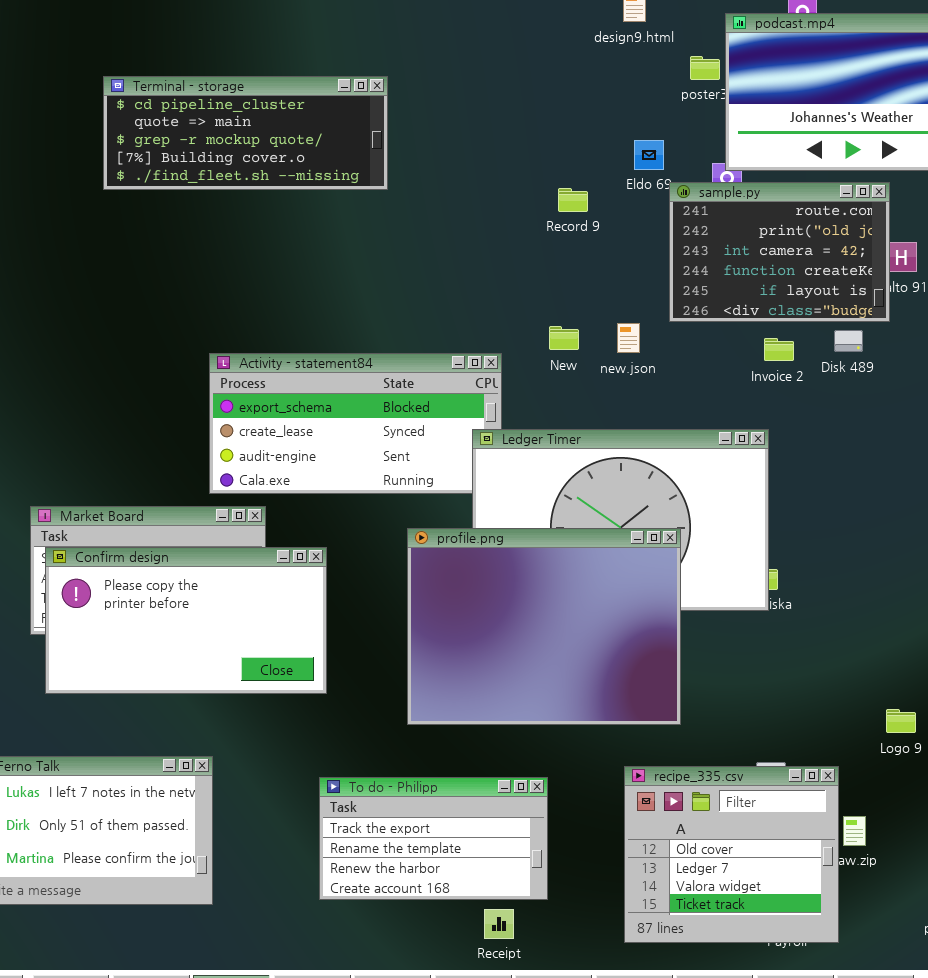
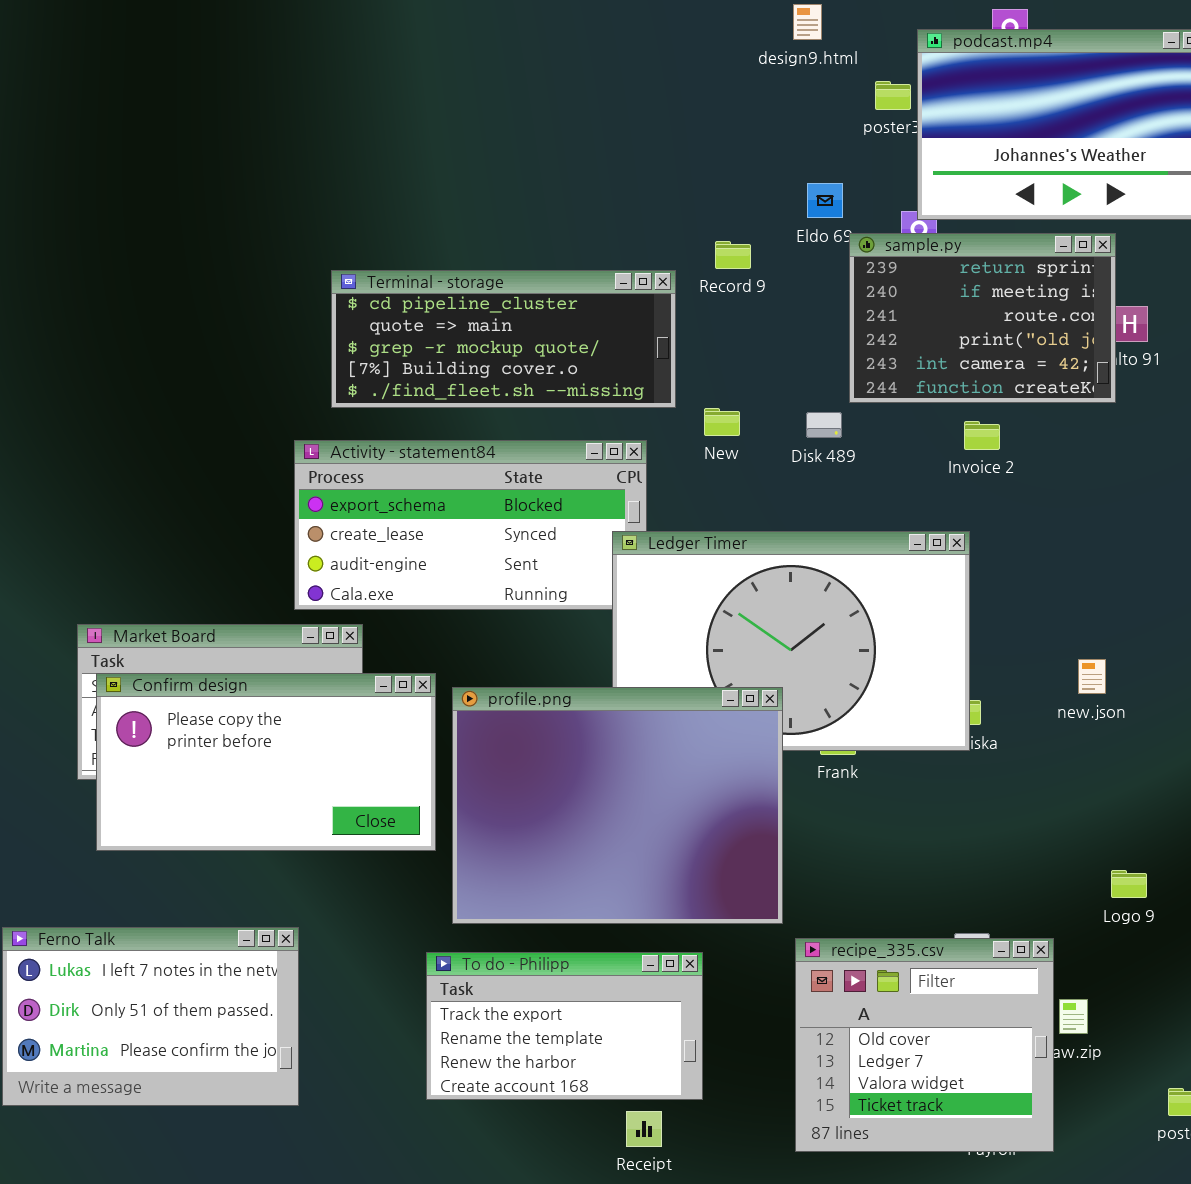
Terminal - storage: [103,76,388,190] -> [331,270,676,408], moved
sample.py: [669,182,890,322] -> [849,233,1116,403], scrolled up 2 rows
new.json: [617,323,640,353] -> [1078,659,1106,694], moved
Disk 489: [834,330,863,352] -> [806,412,842,438], moved
profile.png: [407,528,681,725] -> [452,687,783,924], moved

